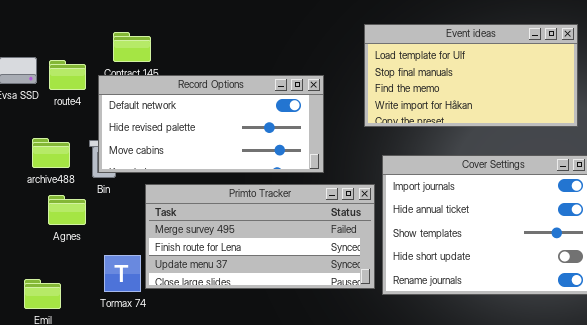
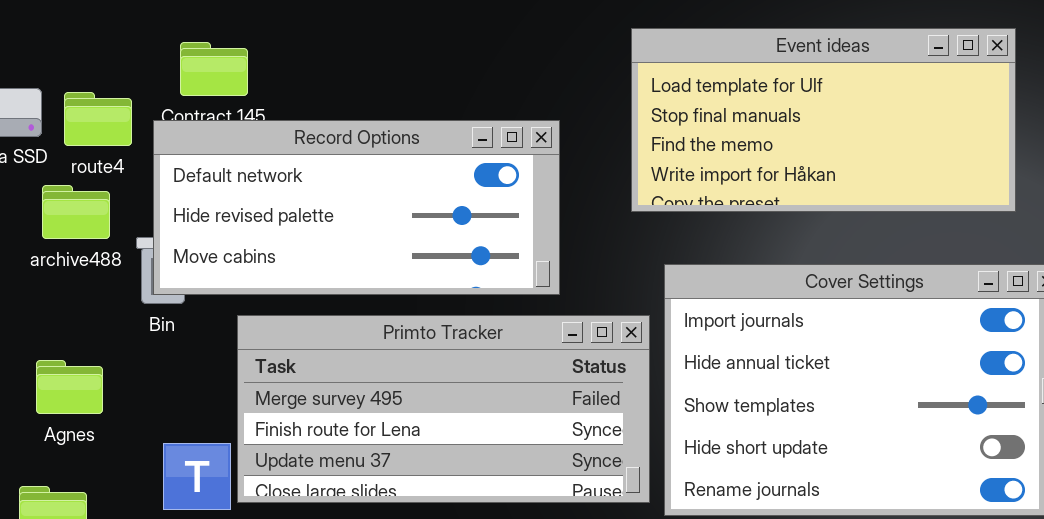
archive488: [32,138,70,168] -> [42,185,110,239], moved
Agnes: [48,195,86,225] -> [36,360,103,414], moved

